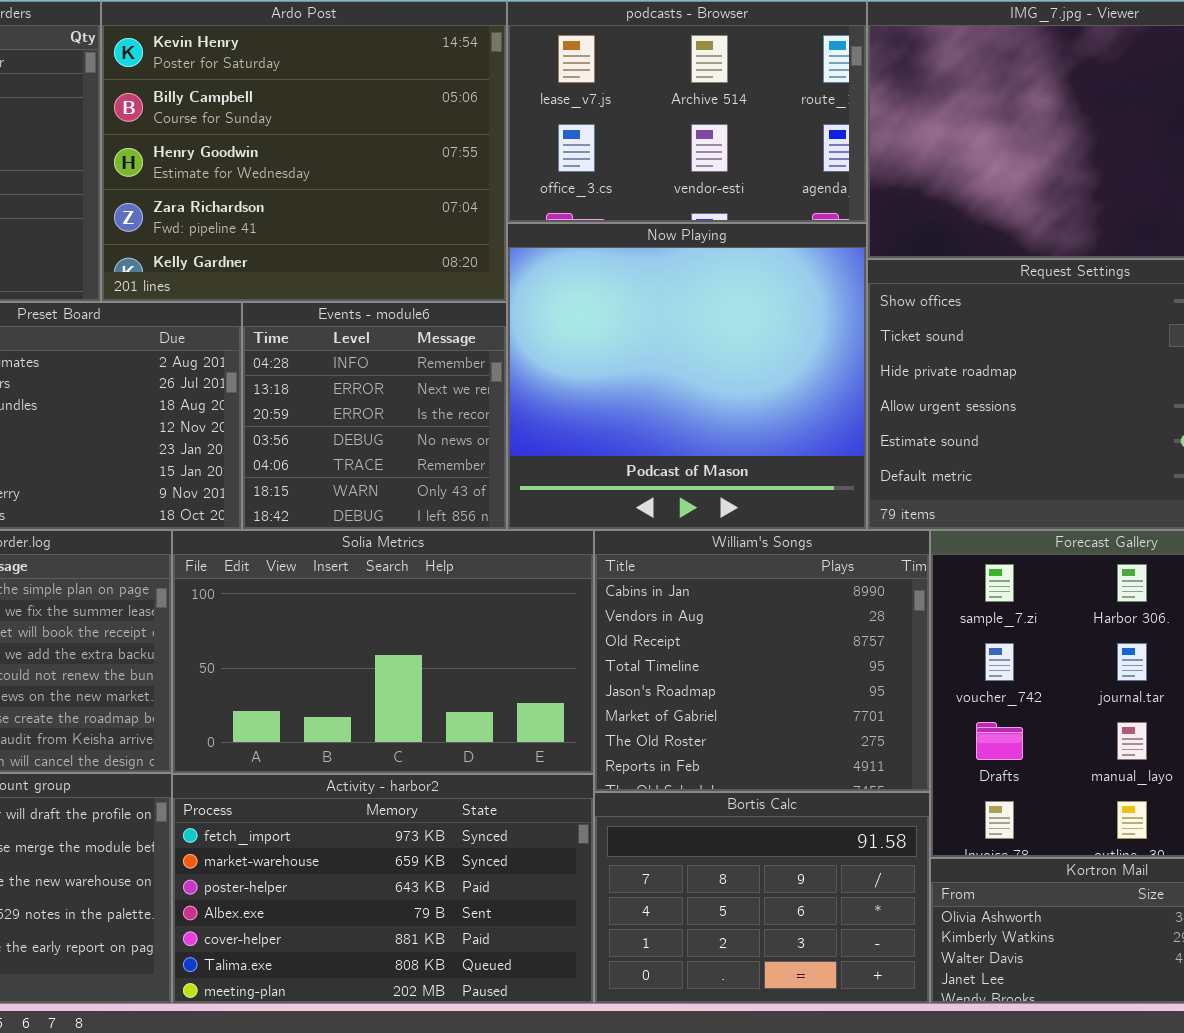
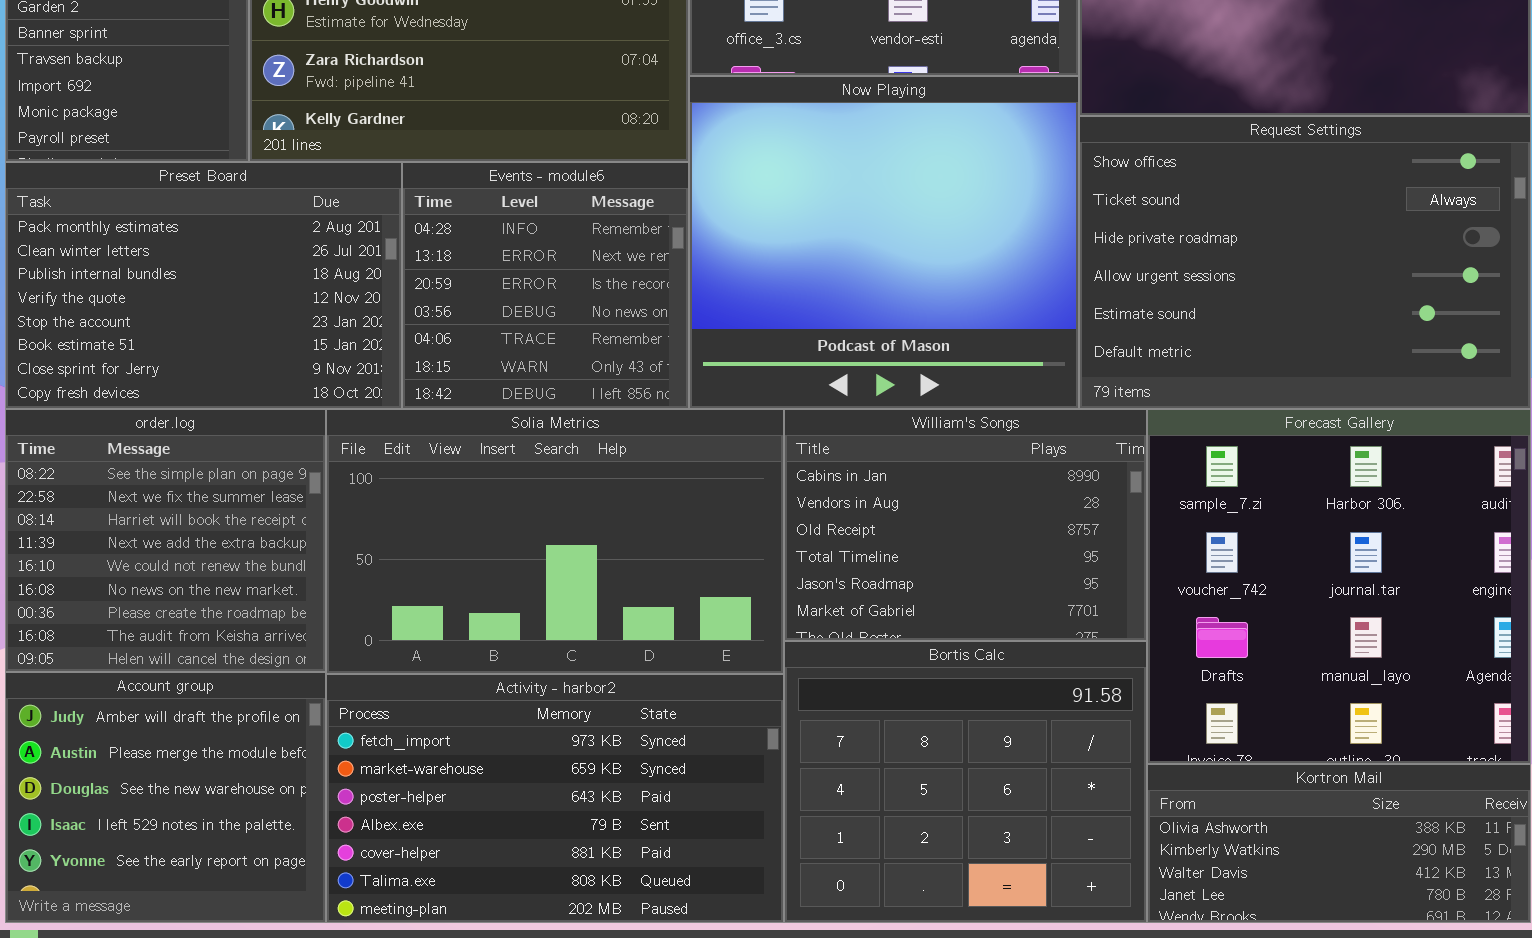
William's Songs: [594,530,930,792] -> [784,409,1147,641], resized
Bortis Calc: [594,792,930,1004] -> [784,641,1147,923], resized

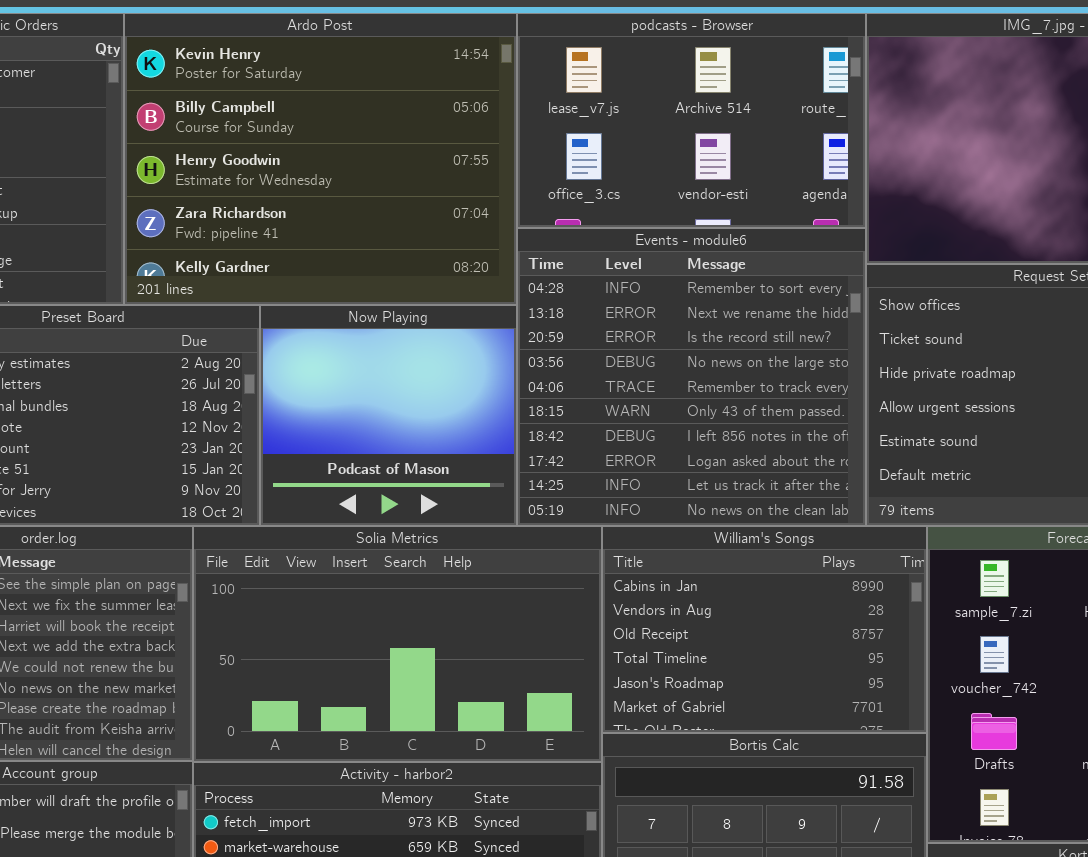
Now Playing: [689,76,1079,409] -> [260,305,517,526], moved, resized
Events - module6: [402,162,689,409] -> [517,228,866,526], moved, resized

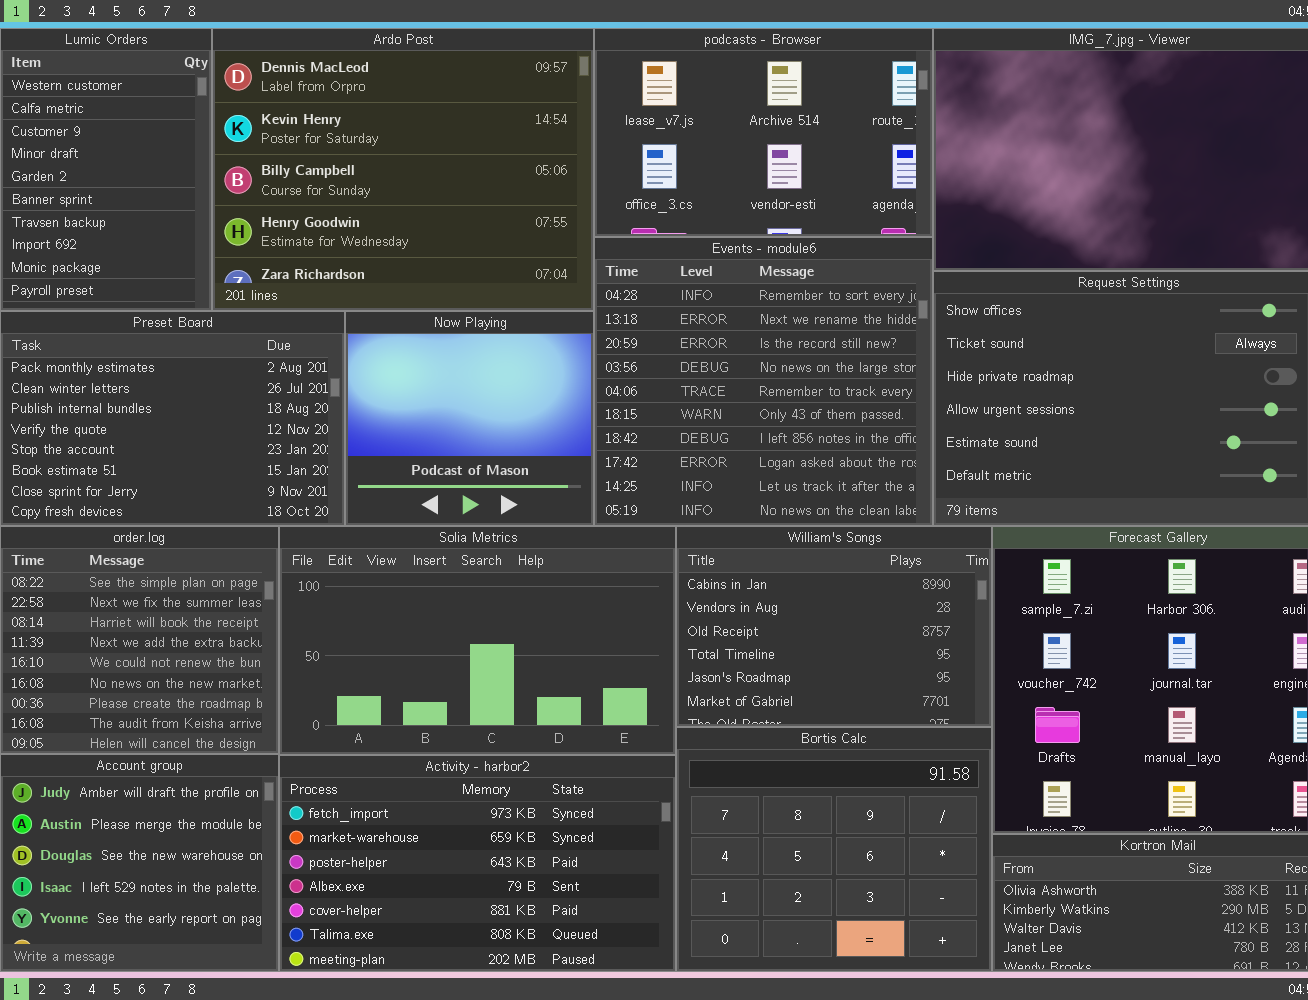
Ardo Post: [124,13,517,305] -> [212,28,594,311], scrolled up 1 row

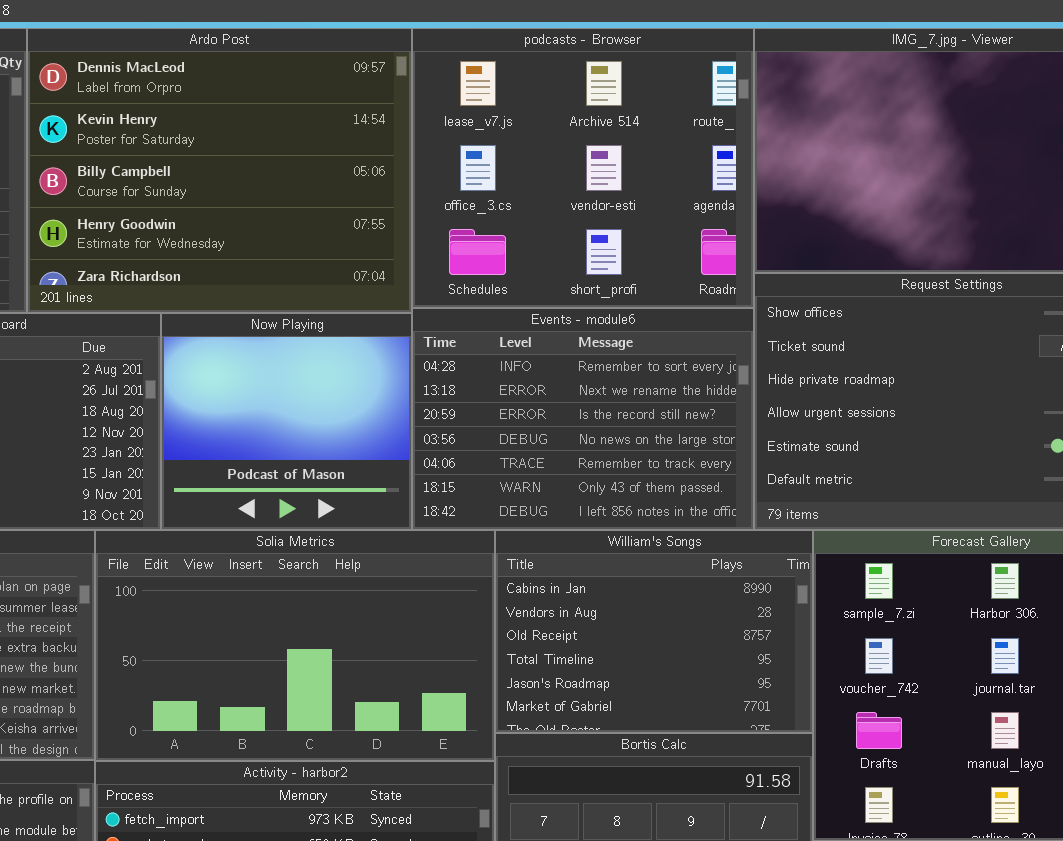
podcasts - Browser: [594,28,933,237] -> [412,28,754,308], resized
Events - module6: [594,237,933,526] -> [412,308,754,530], resized

